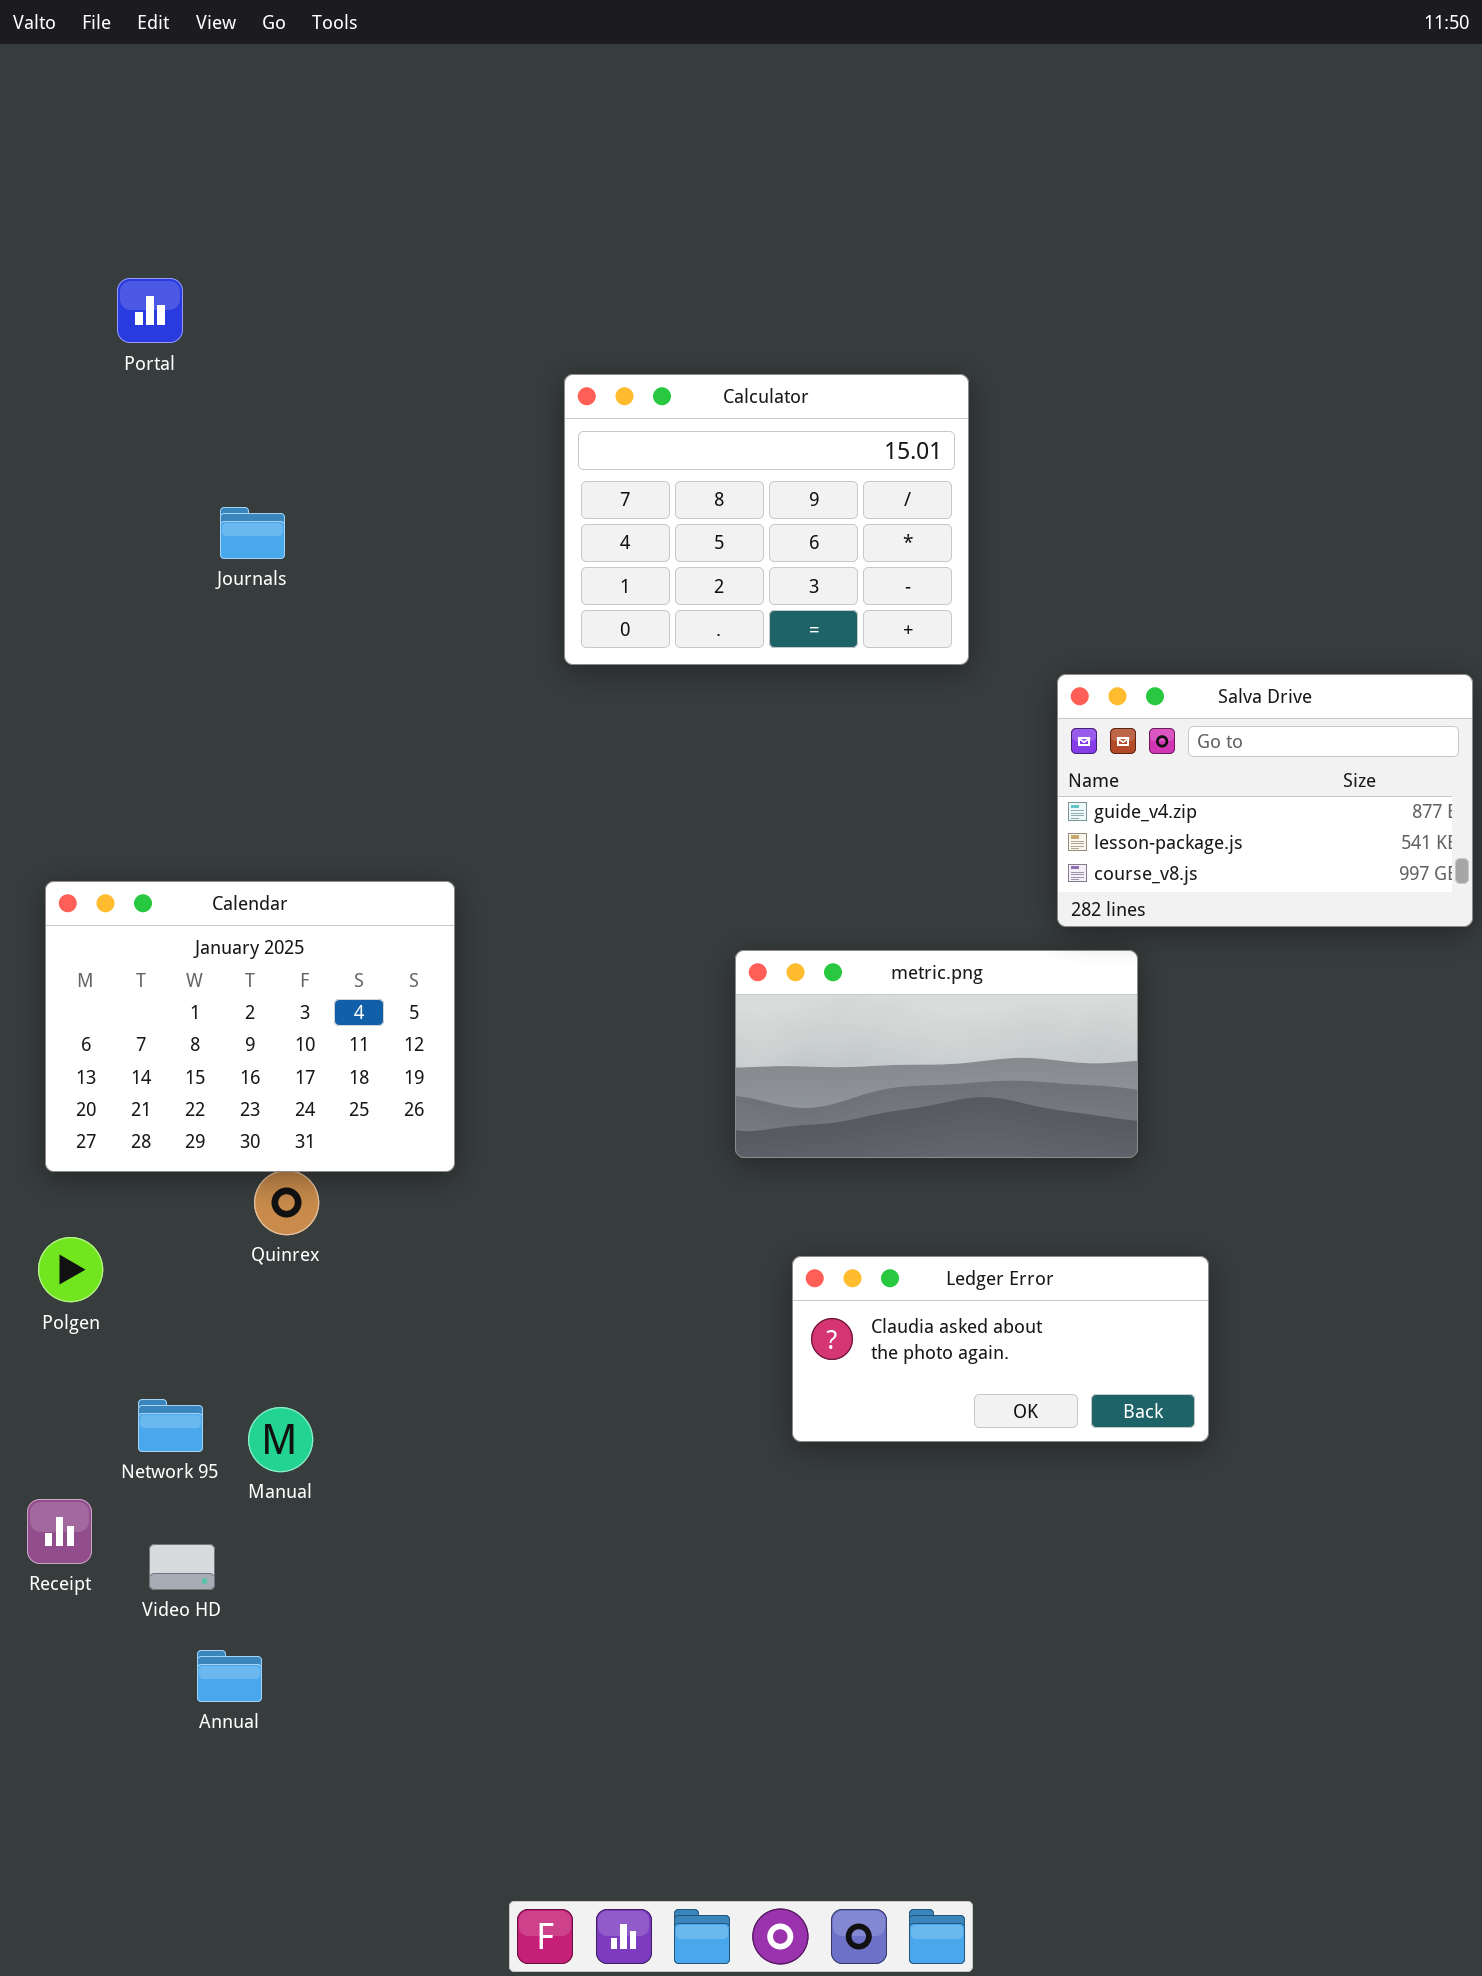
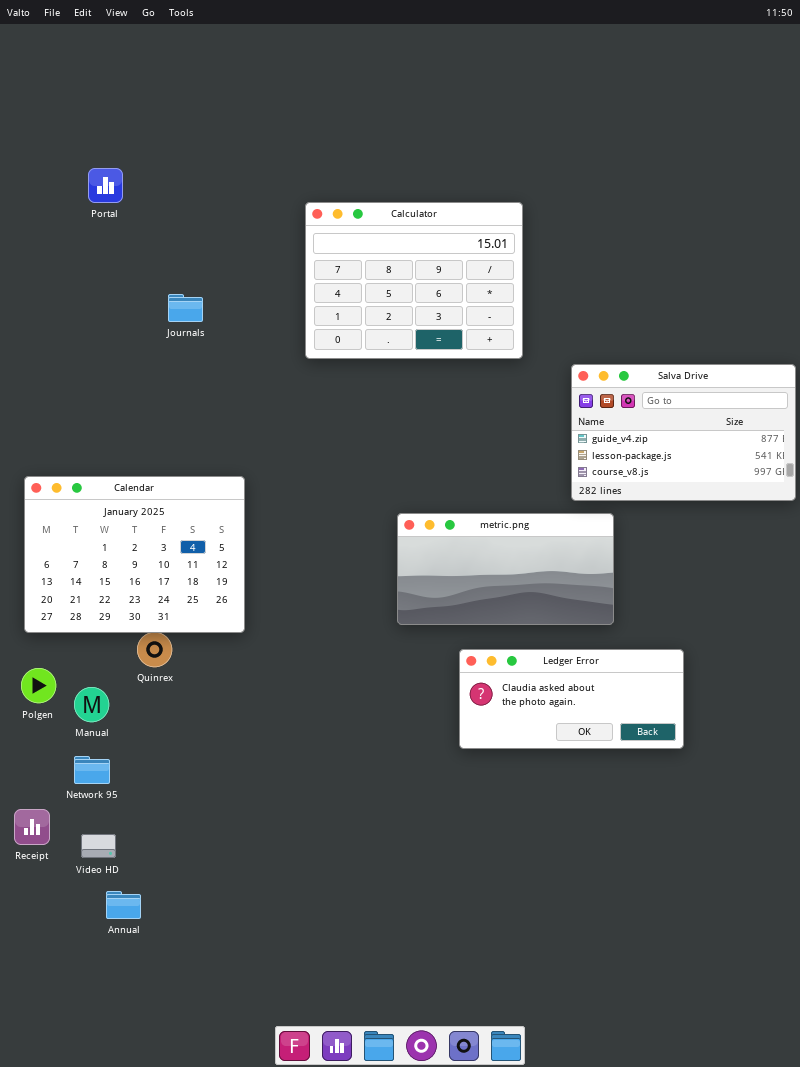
Portal: [117,278,183,343] -> [88,168,123,203], moved
Journals: [220,507,285,559] -> [168,294,203,322], moved
Ledger Error: [792,1256,1209,1442] -> [459,649,684,749], moved
Manual: [248,1407,313,1472] -> [74,687,109,722], moved

